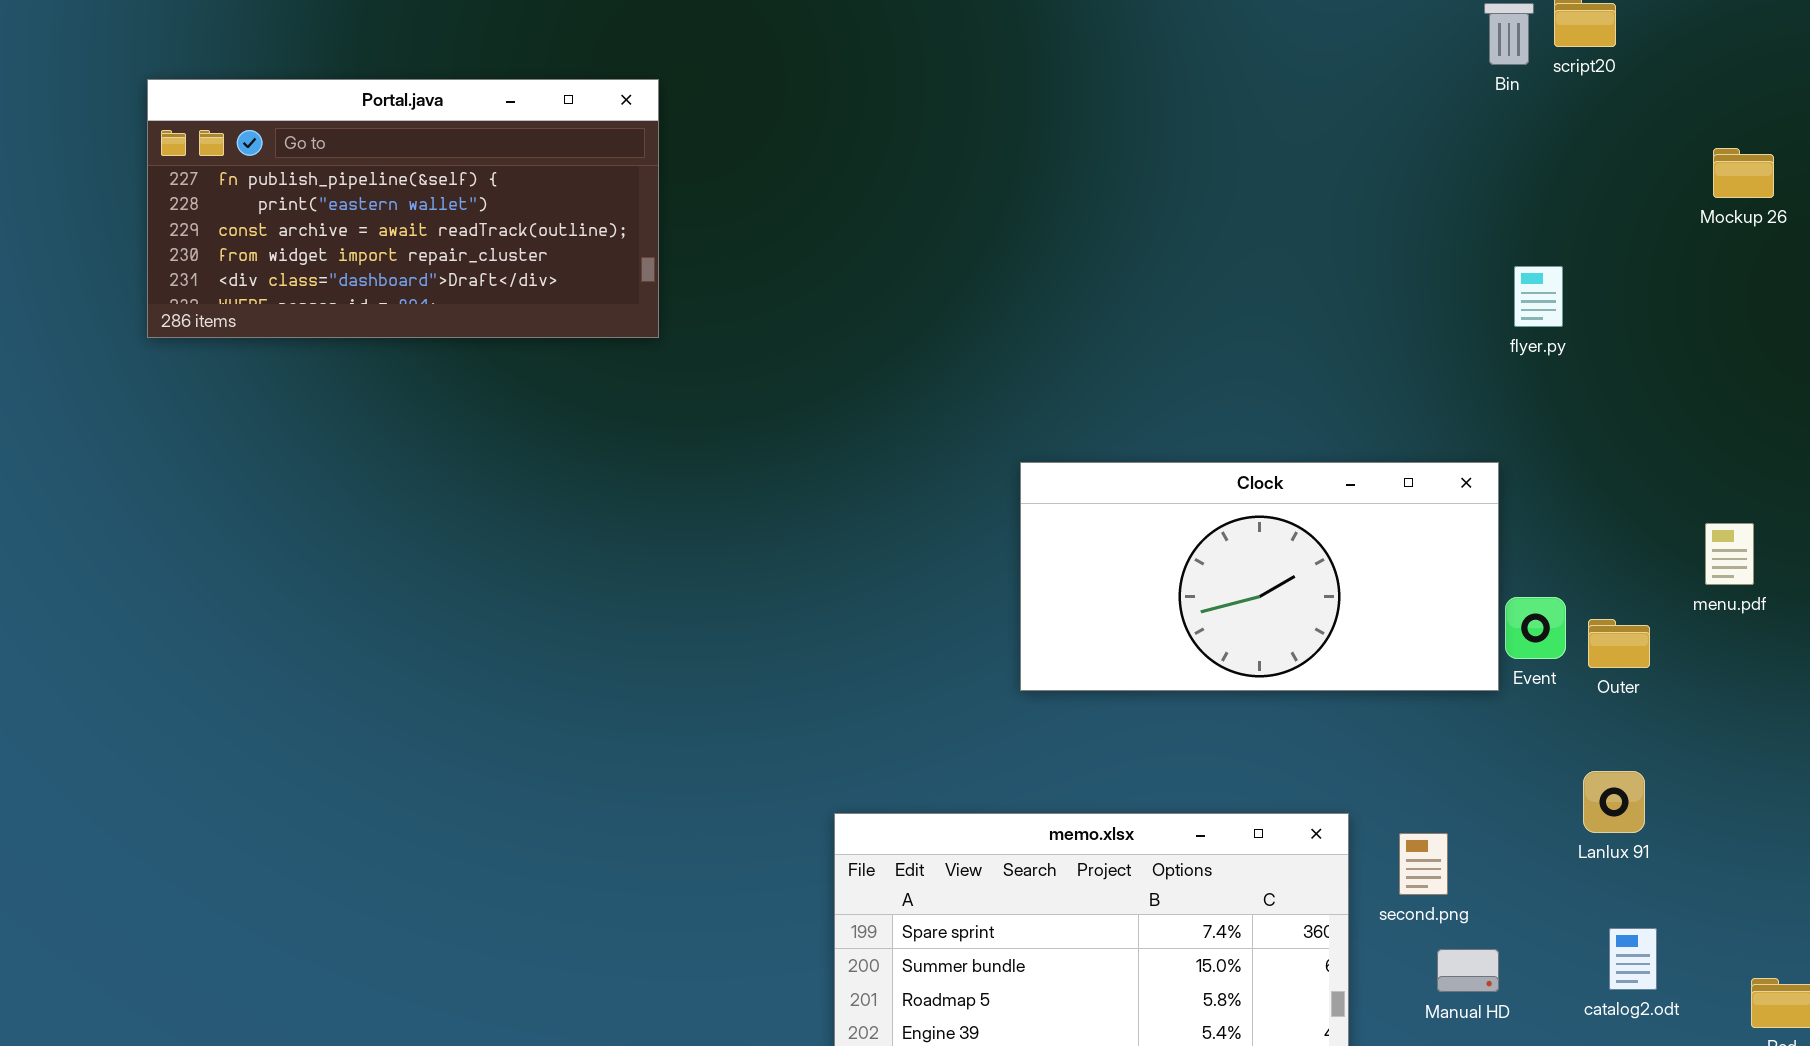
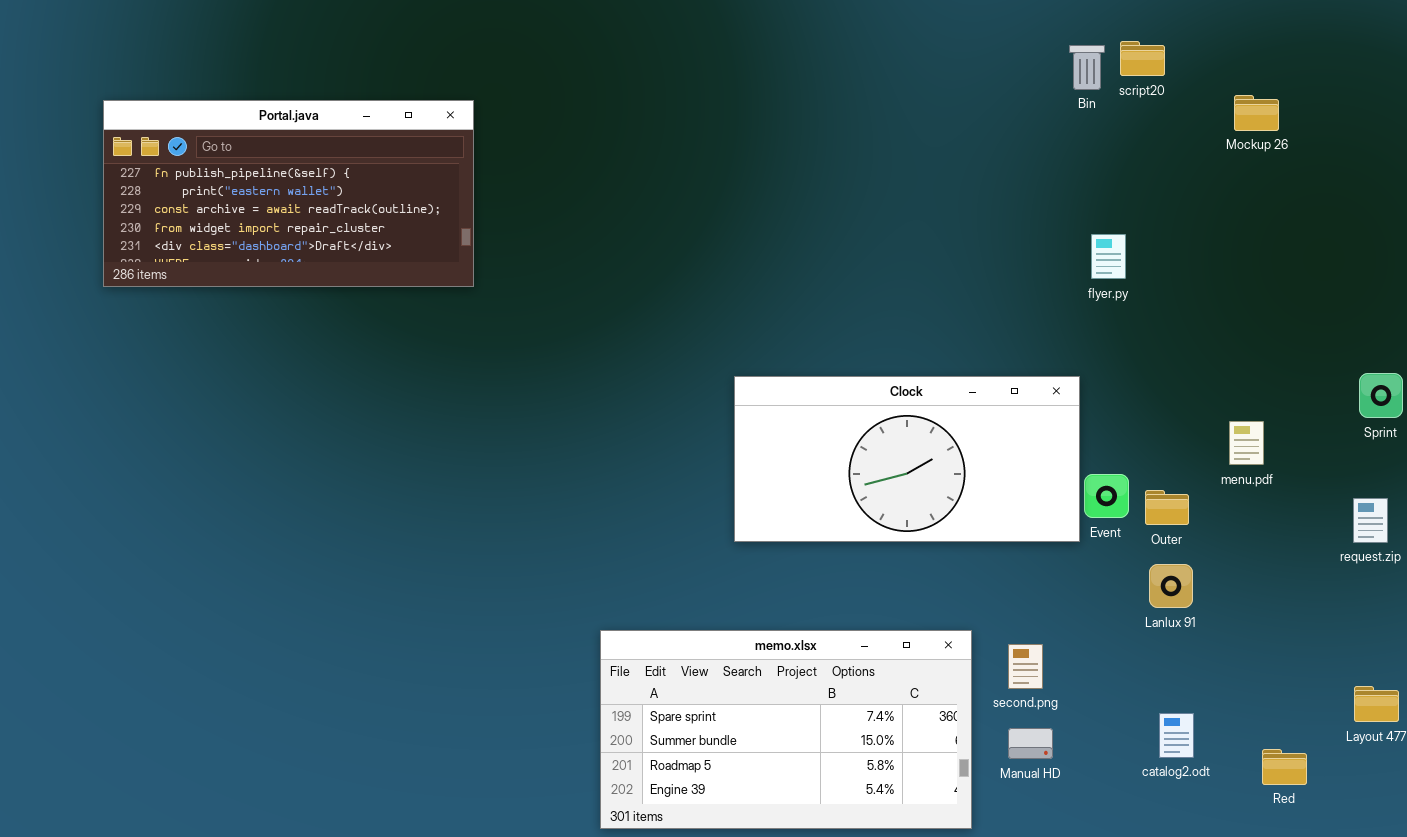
Mockup 26: [1713,148,1774,198] -> [1234,95,1279,131], moved
Lanlux 91: [1583,771,1645,833] -> [1149,564,1193,608], moved
Manual HD: [1437,949,1499,992] -> [1008,728,1053,759], moved

